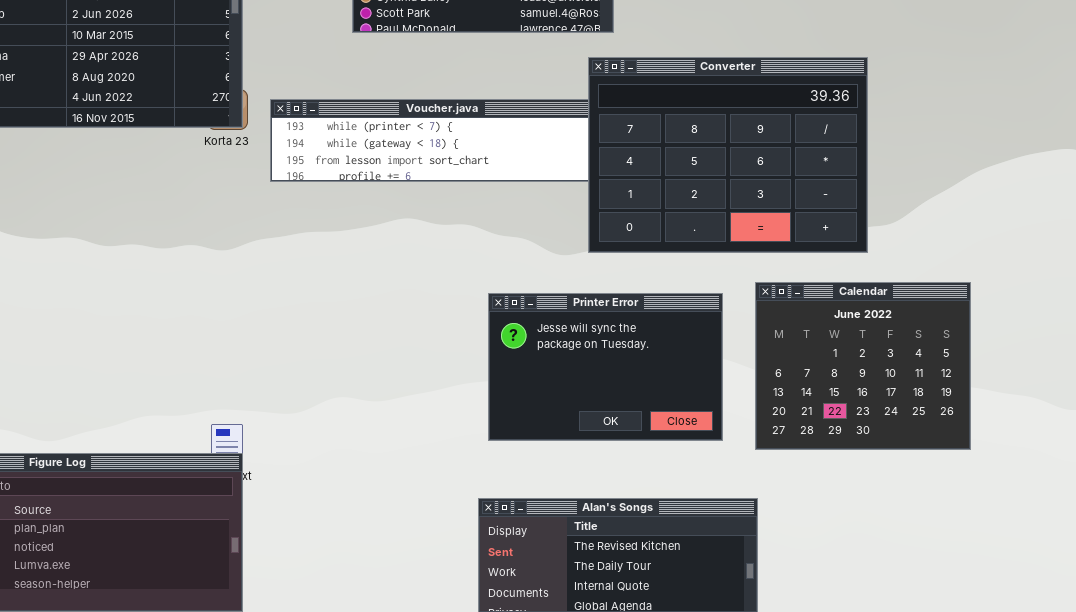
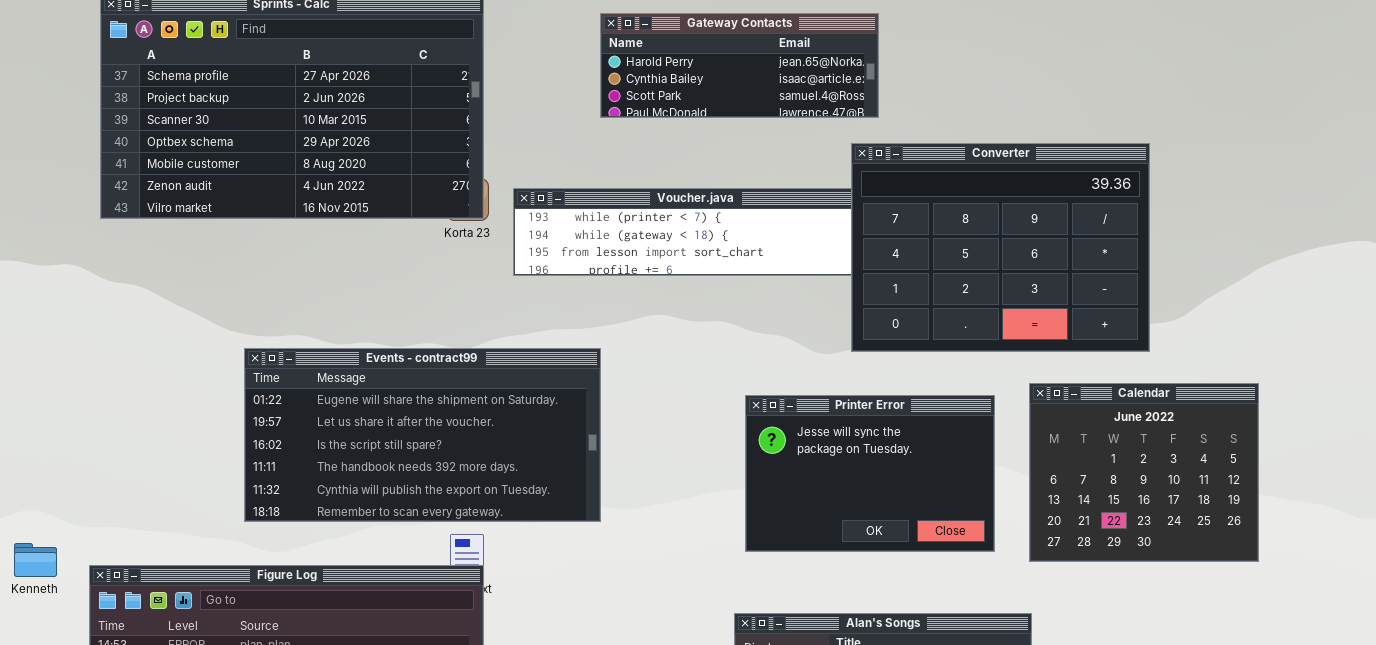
Events - contract99: none -> [244,348,601,522], opened

